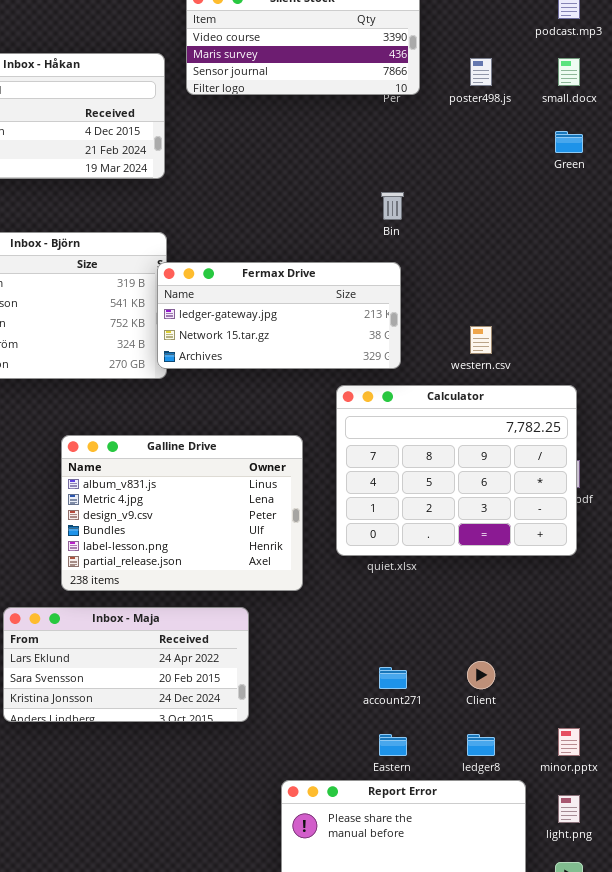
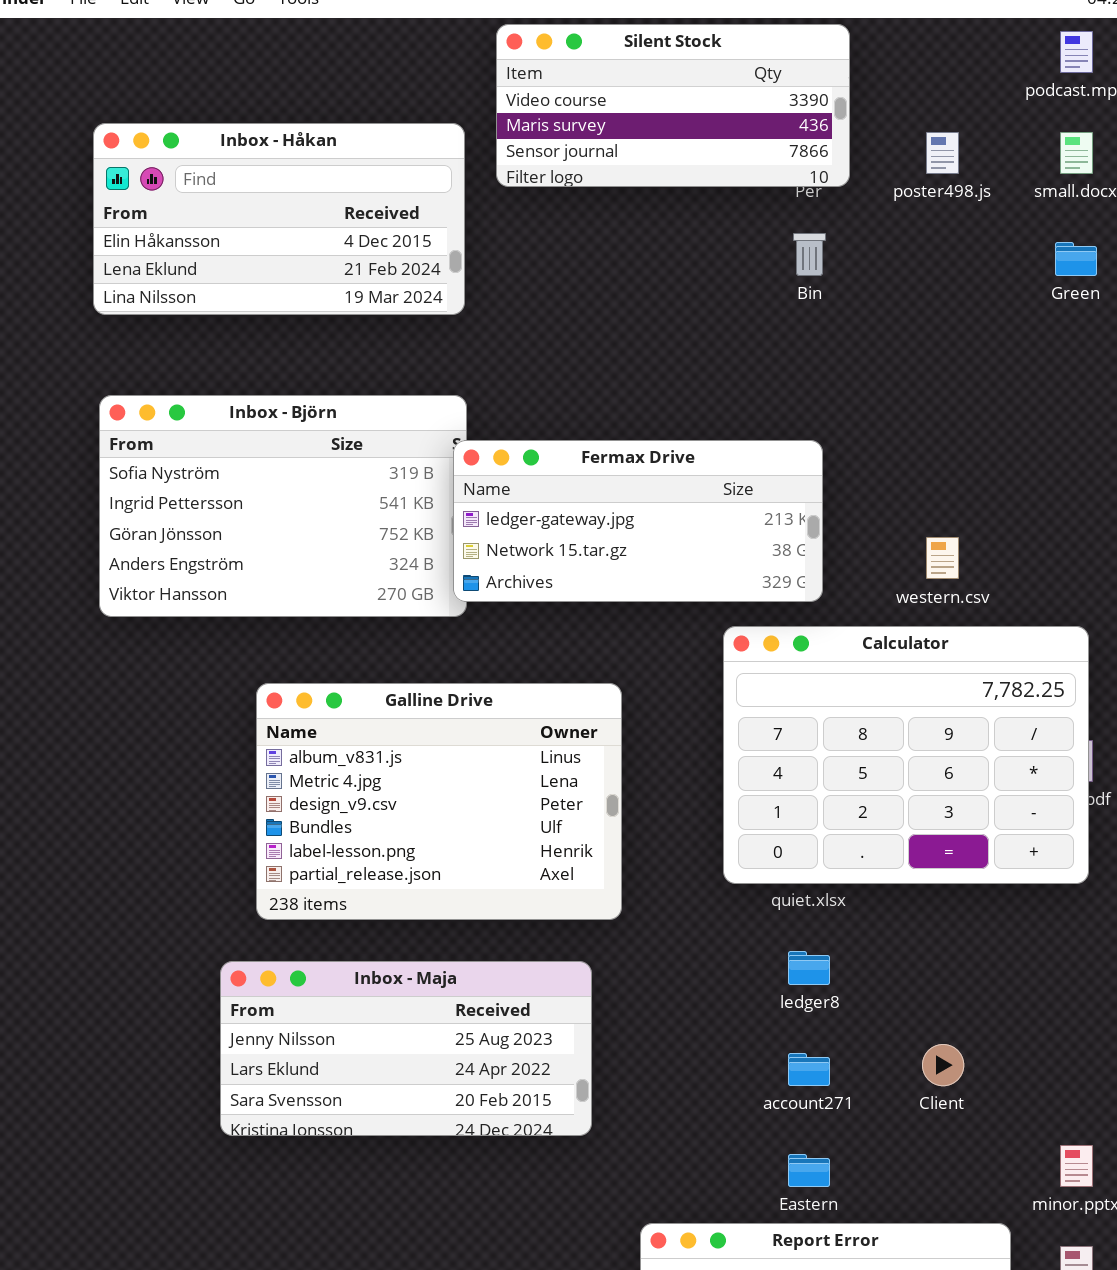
Bin: [381,192,404,220] -> [793,233,826,276], moved
Galline Drive: [61,435,303,591] -> [256,683,622,920], moved
Inbox - Maja: [3,607,249,722] -> [220,961,592,1136], scrolled up 1 row
ledger8: [467,734,495,756] -> [788,951,830,985], moved

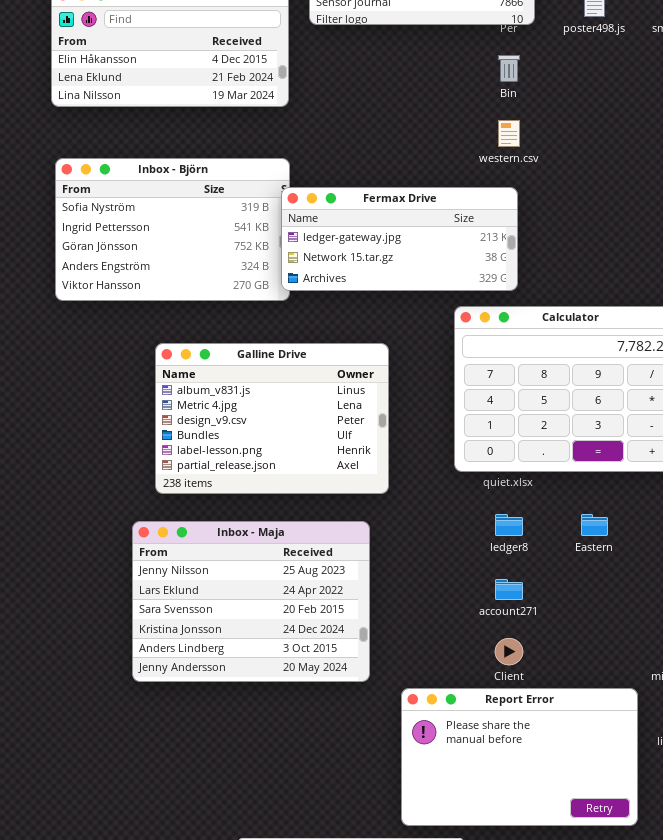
western.csv: [926,537,959,579] -> [498,120,520,147], moved
Inbox - Maja: [220,961,592,1136] -> [132,521,370,682], resized
Client: [922,1044,964,1086] -> [495,638,523,665], moved
Eastern: [788,1154,830,1187] -> [581,514,608,536], moved

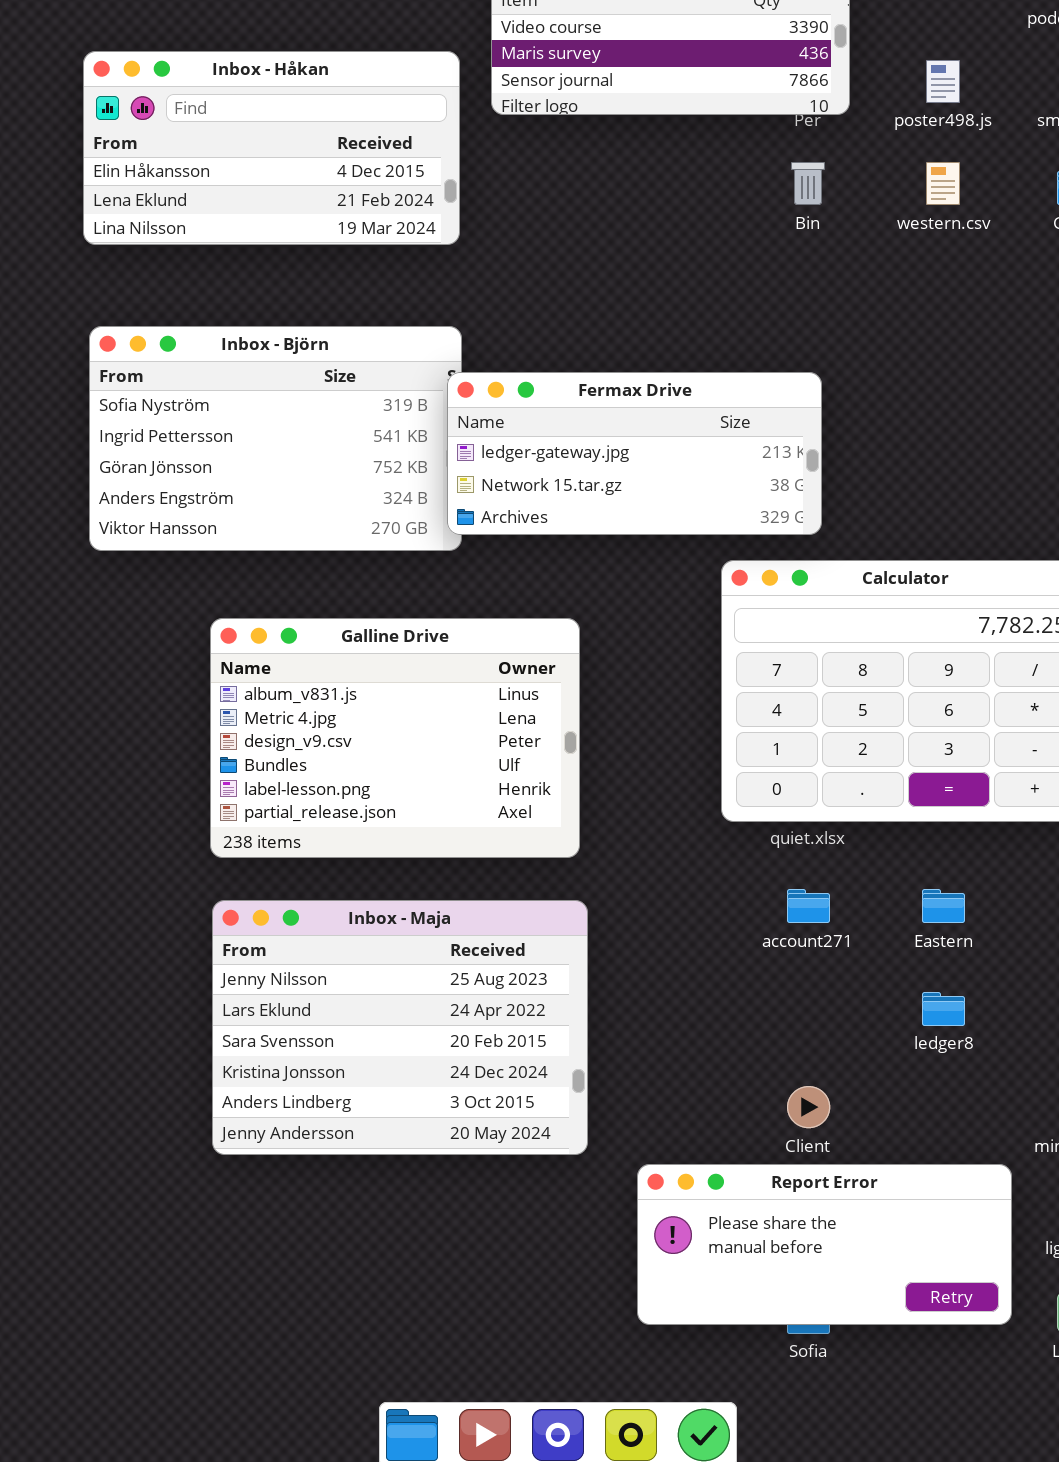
western.csv: [498,120,520,147] -> [926,162,960,205], moved
Galline Drive: [155,343,389,494] -> [210,618,580,858], moved
ledger8: [495,514,523,536] -> [922,992,965,1026], moved
account271: [495,579,523,600] -> [787,889,830,923], moved
Report Error: [401,688,638,826] -> [637,1164,1012,1325], resized

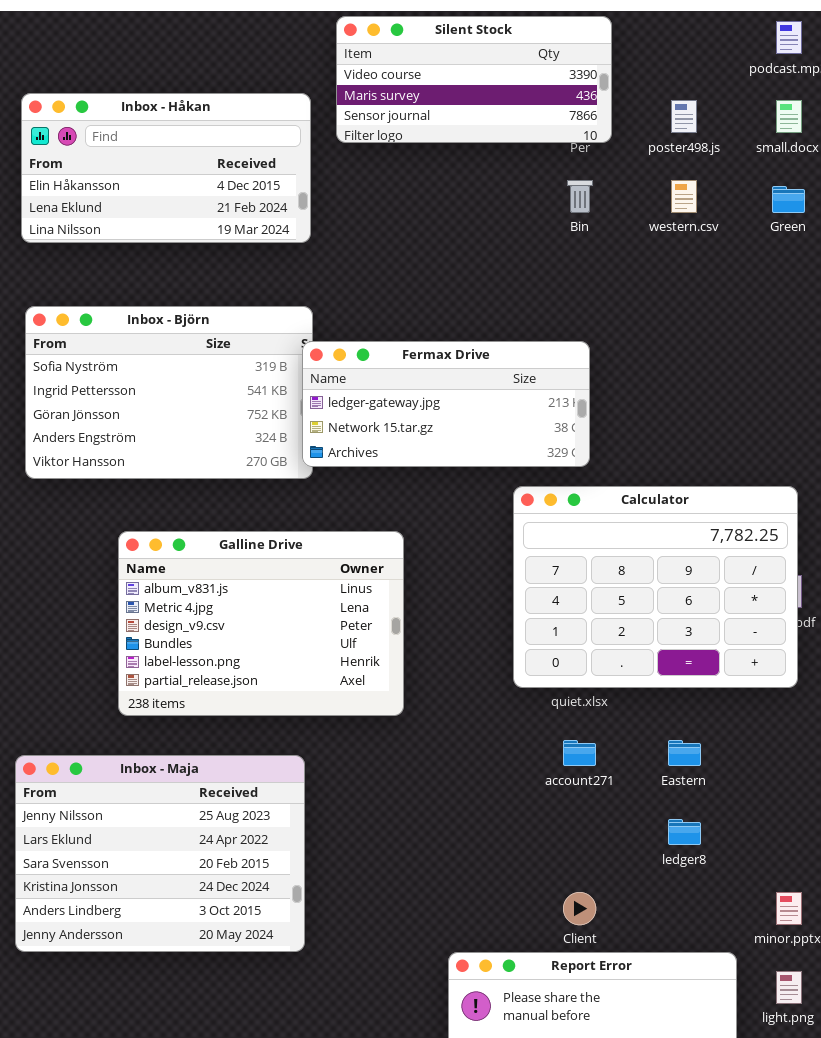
Inbox - Maja: [212,900,588,1155] -> [15,755,305,952], moved

